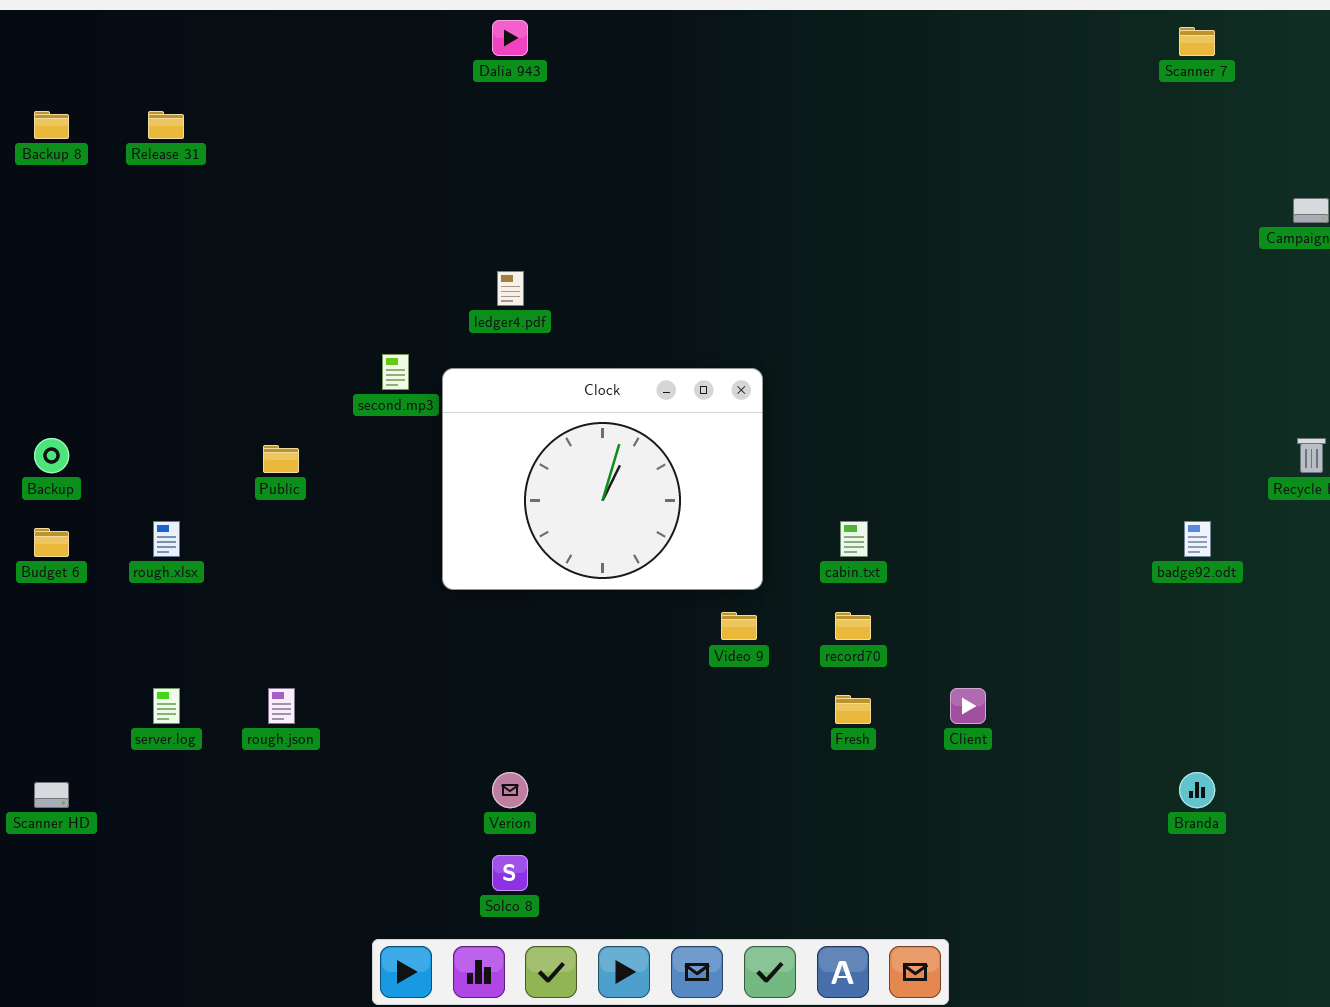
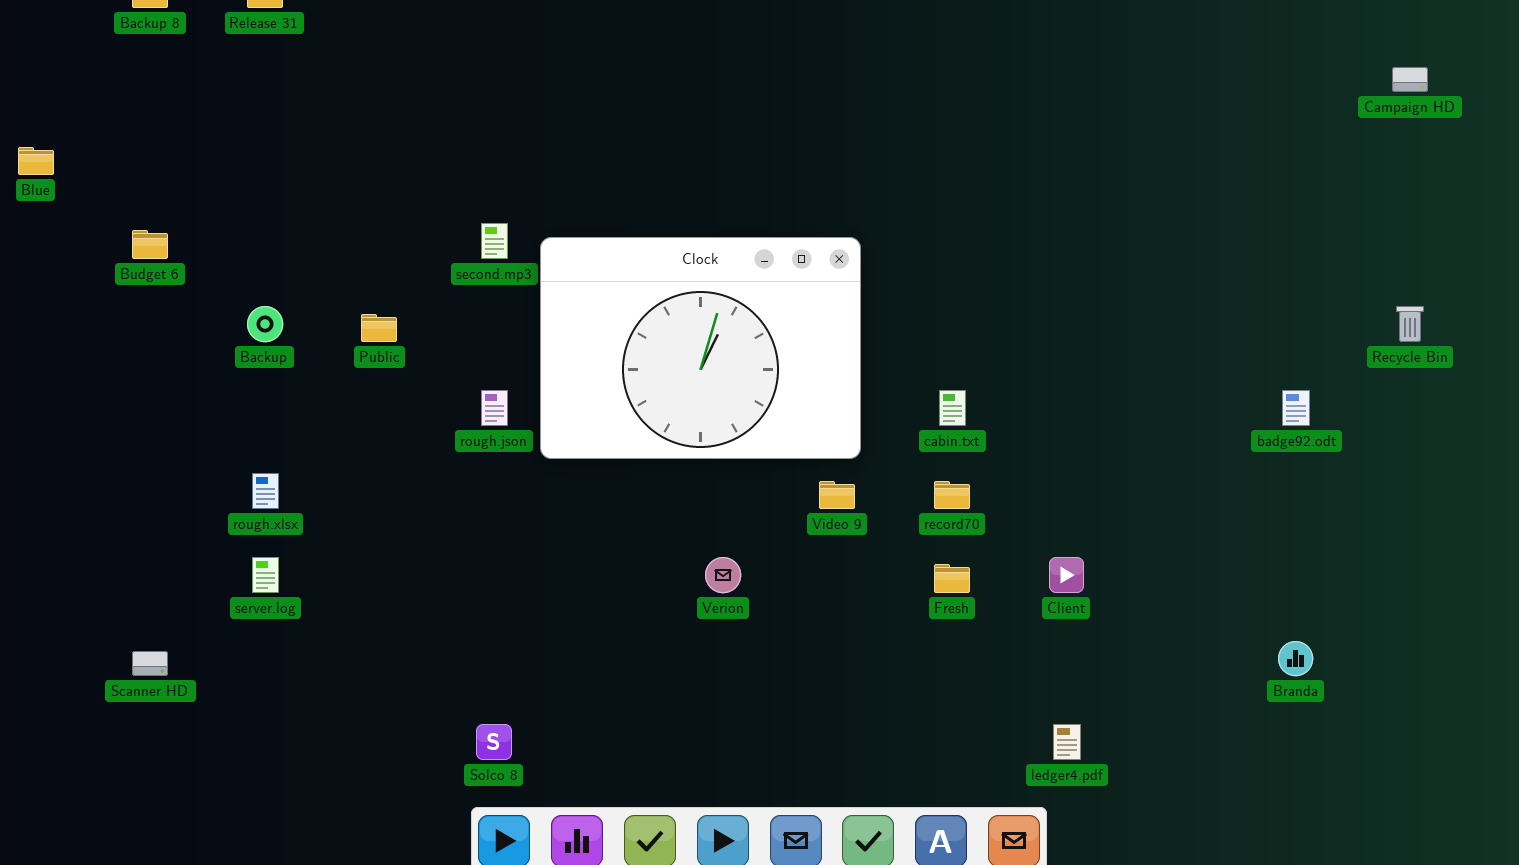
ledger4.pdf: [497,271,524,306] -> [1053,724,1081,760], moved
Backup: [34,438,69,473] -> [247,306,283,342], moved
rough.xlsx: [153,521,180,557] -> [252,473,279,509], moved
Budget 6: [34,528,69,557] -> [132,230,168,259], moved
rough.json: [268,688,295,724] -> [481,390,508,426], moved
Verion: [492,772,528,808] -> [705,557,741,593], moved
Solco 8: [492,855,528,891] -> [476,724,512,760], moved

